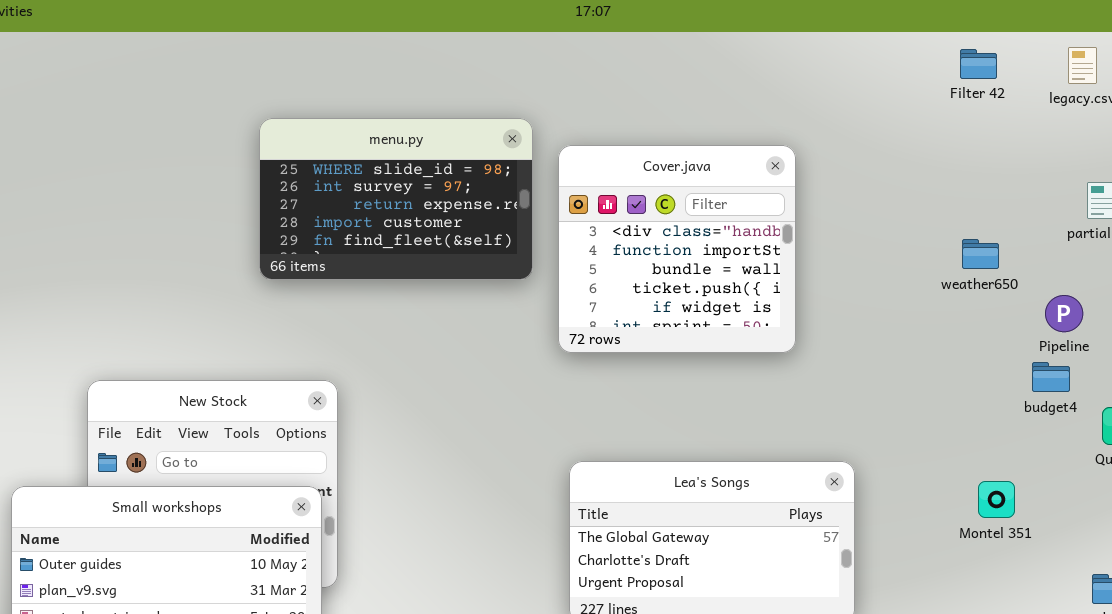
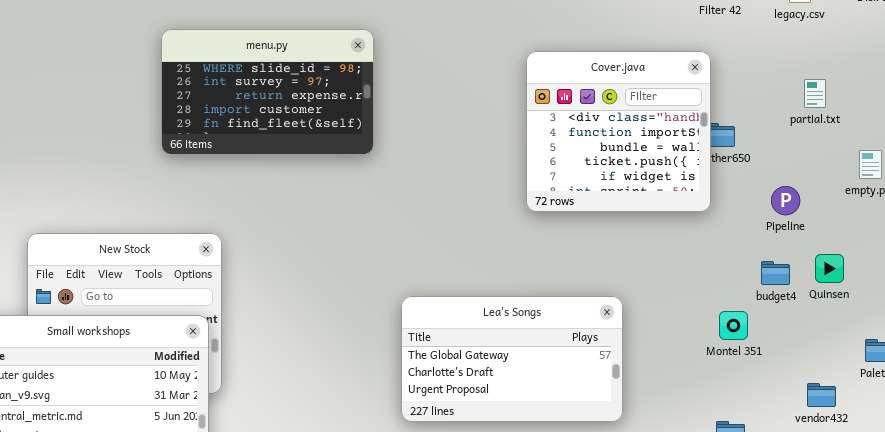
Cover.java: [558,145,796,353] -> [526,51,711,212], moved
Pipeline: [1045,295,1083,332] -> [771,186,800,215], moved
budget4: [1032,362,1070,392] -> [761,261,790,285], moved

